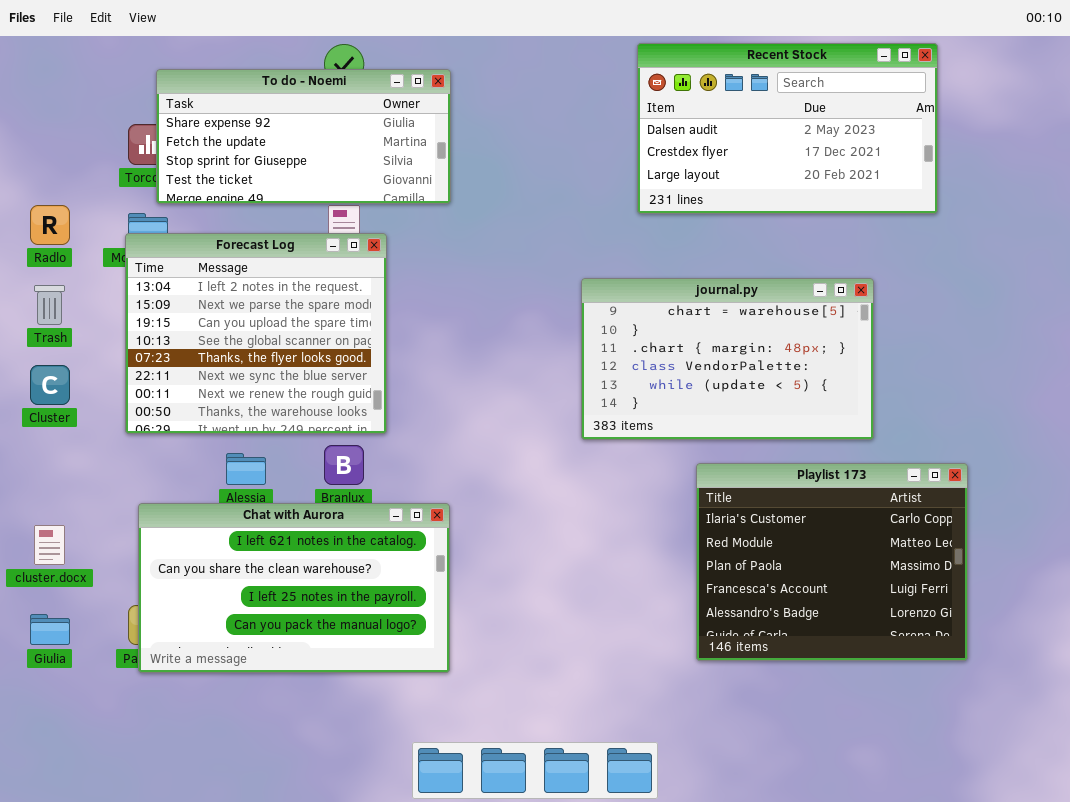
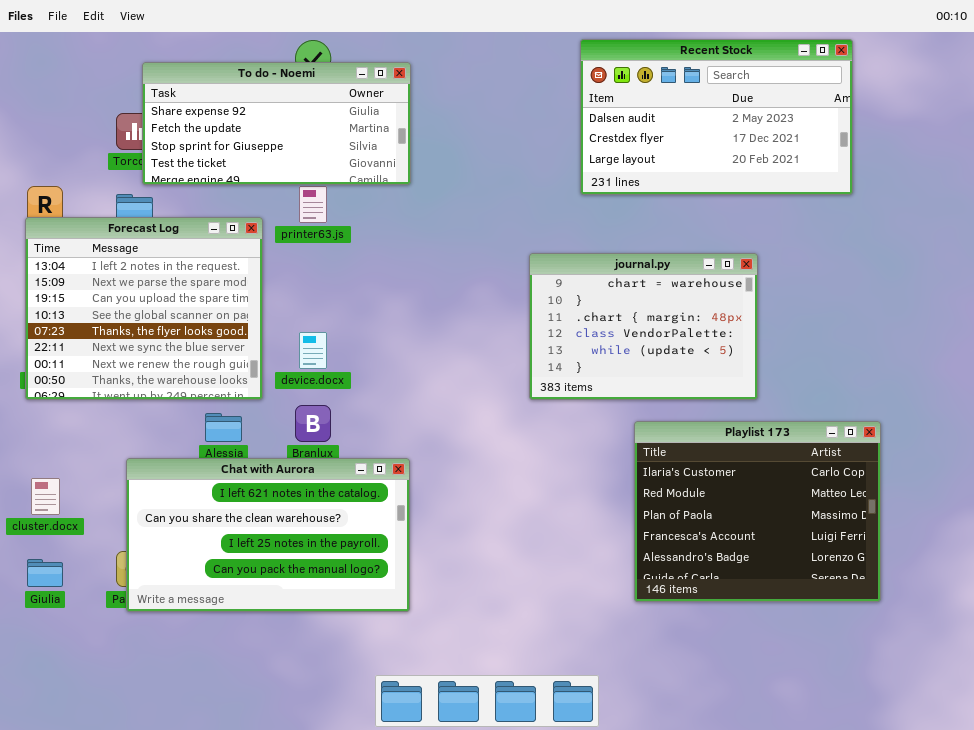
Forecast Log: [125,233,387,434] -> [25,217,263,400], moved
journal.py: [581,278,874,440] -> [529,253,758,400], resized

